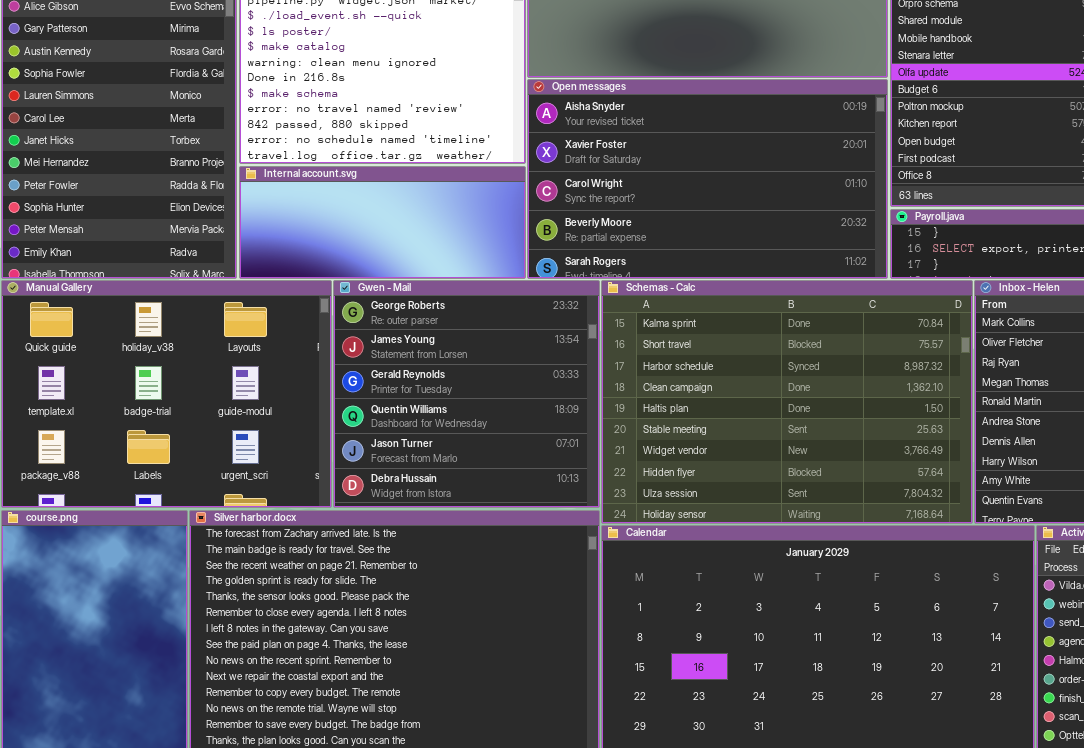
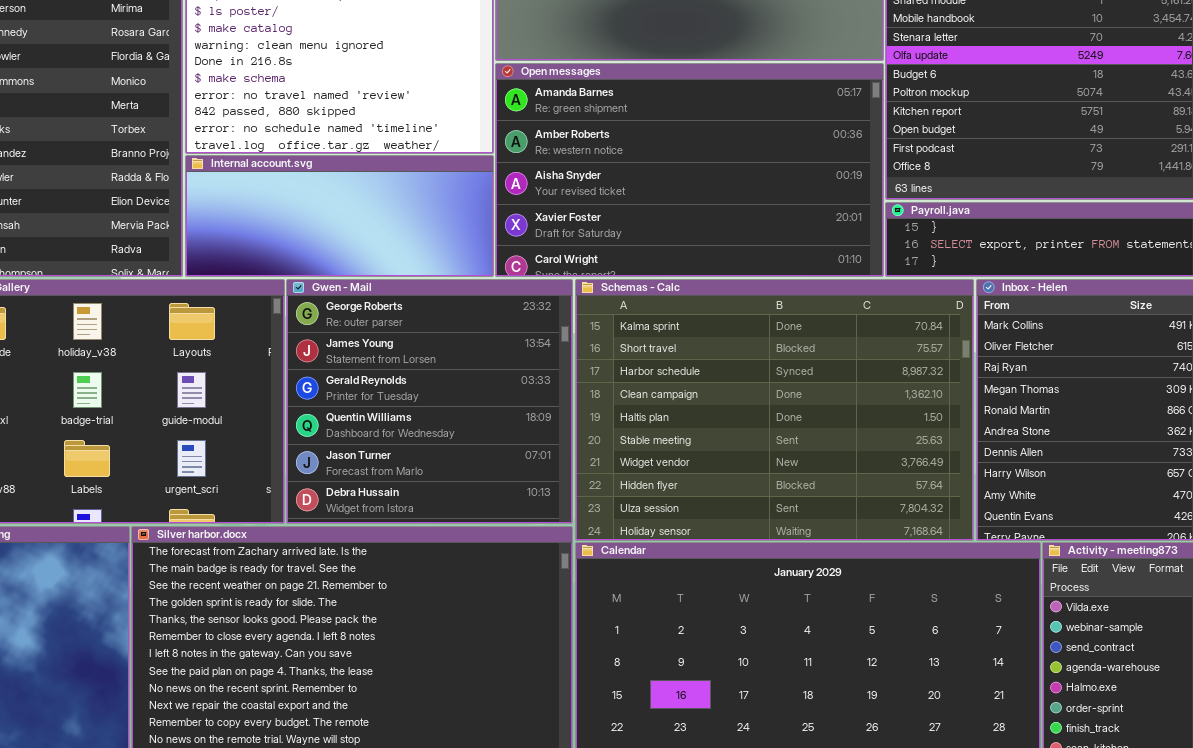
Open messages: [527,79,888,279] -> [495,63,884,277], scrolled up 2 rows

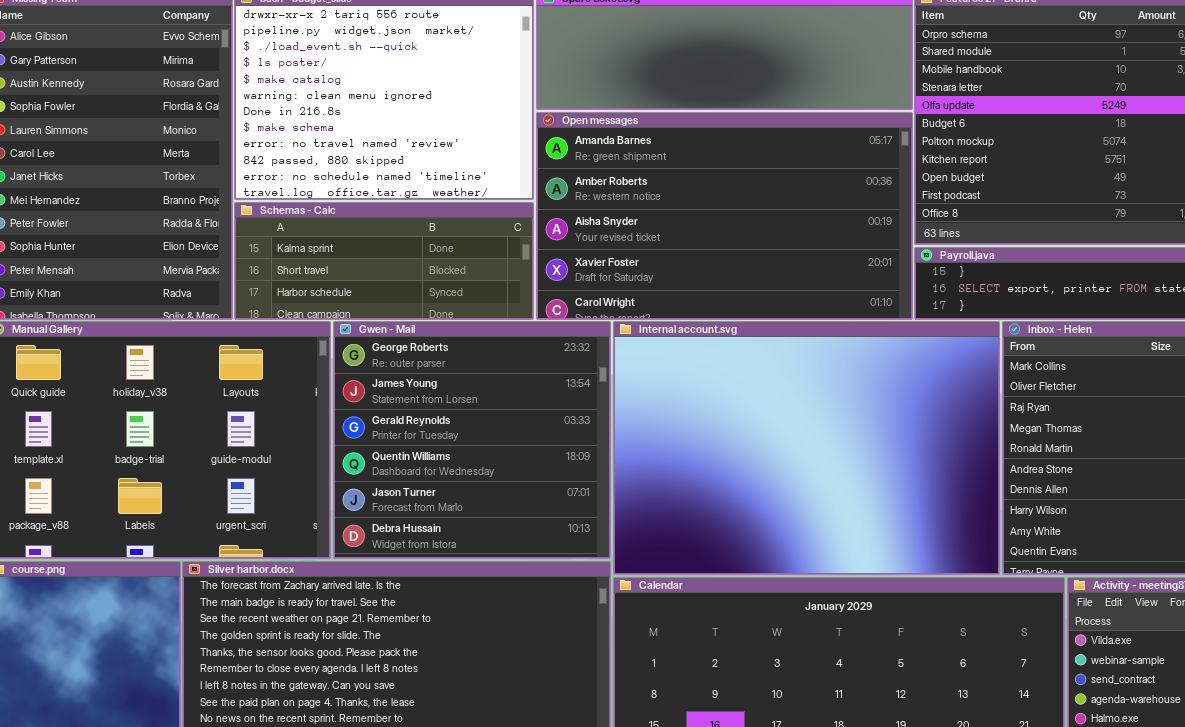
Internal account.svg: [185,155,494,277] -> [613,321,1000,575], moved, resized
Schemas - Calc: [575,279,974,541] -> [234,202,534,320], moved, resized

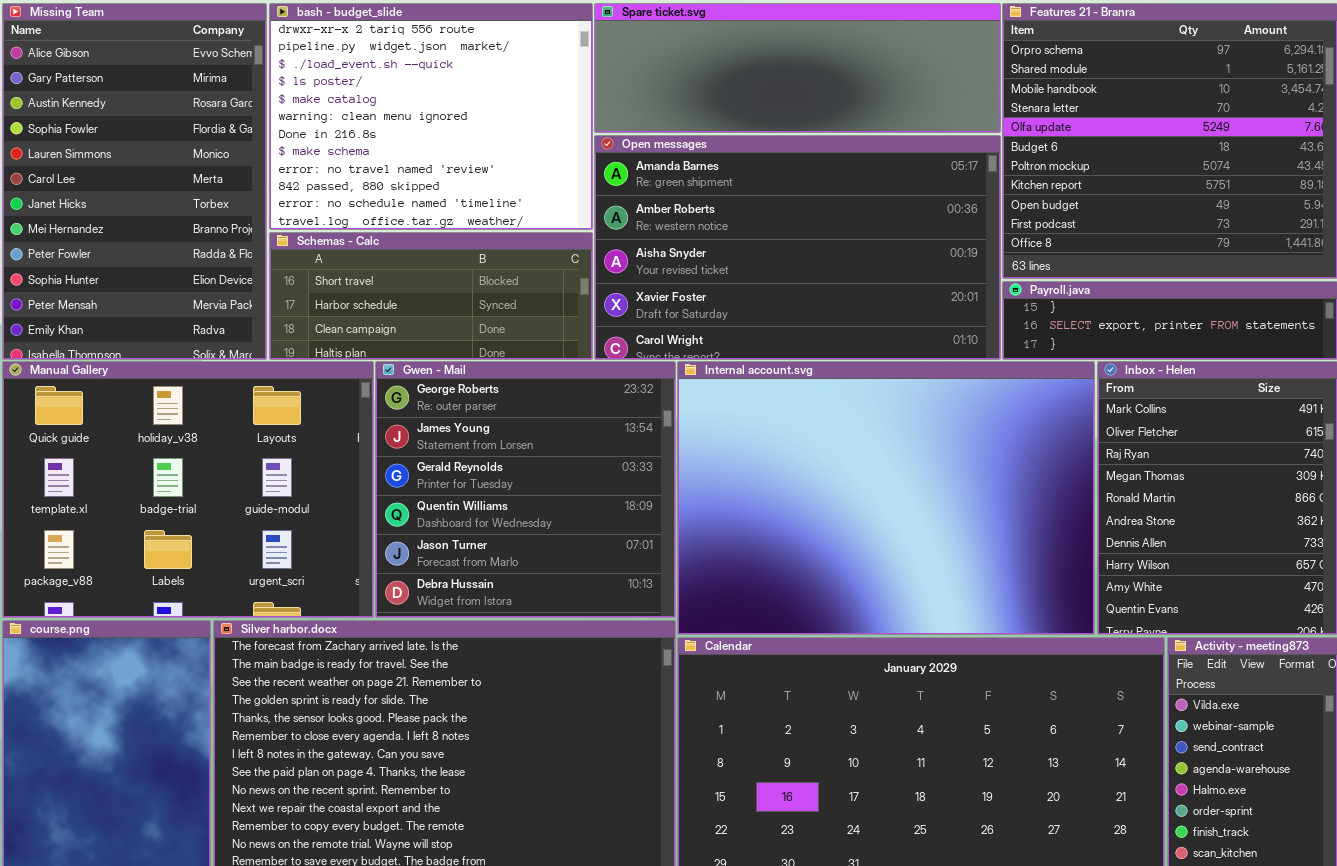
Schemas - Calc: [234,202,534,320] -> [269,232,593,360], scrolled down 1 row

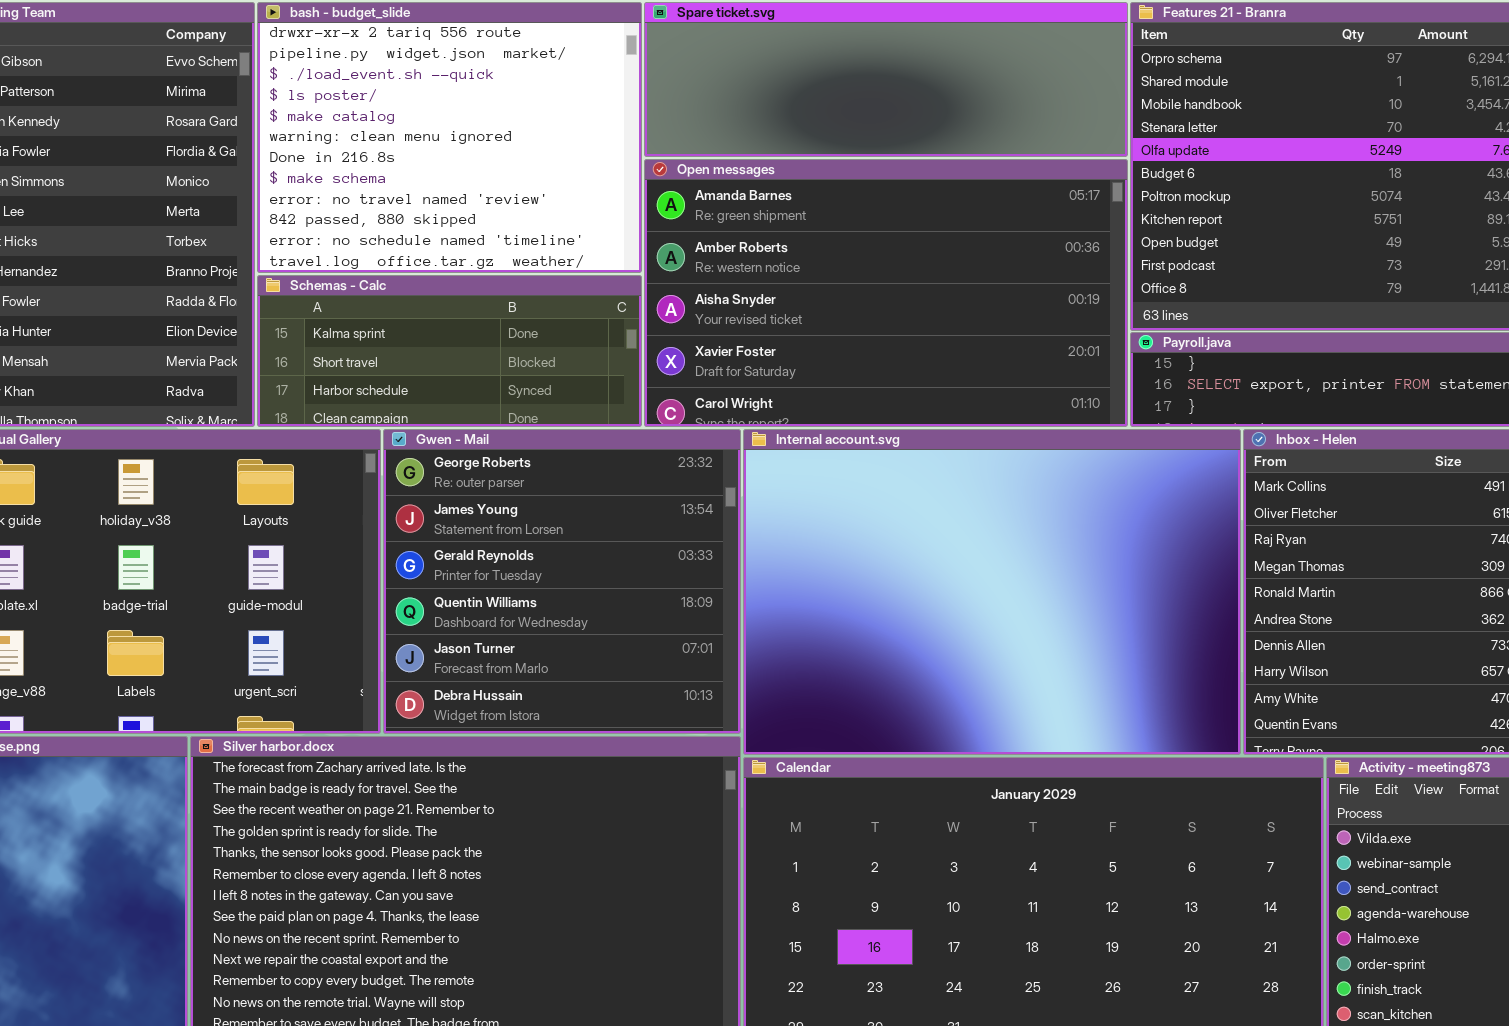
Schemas - Calc: [269,232,593,360] -> [257,275,642,427], scrolled up 1 row

